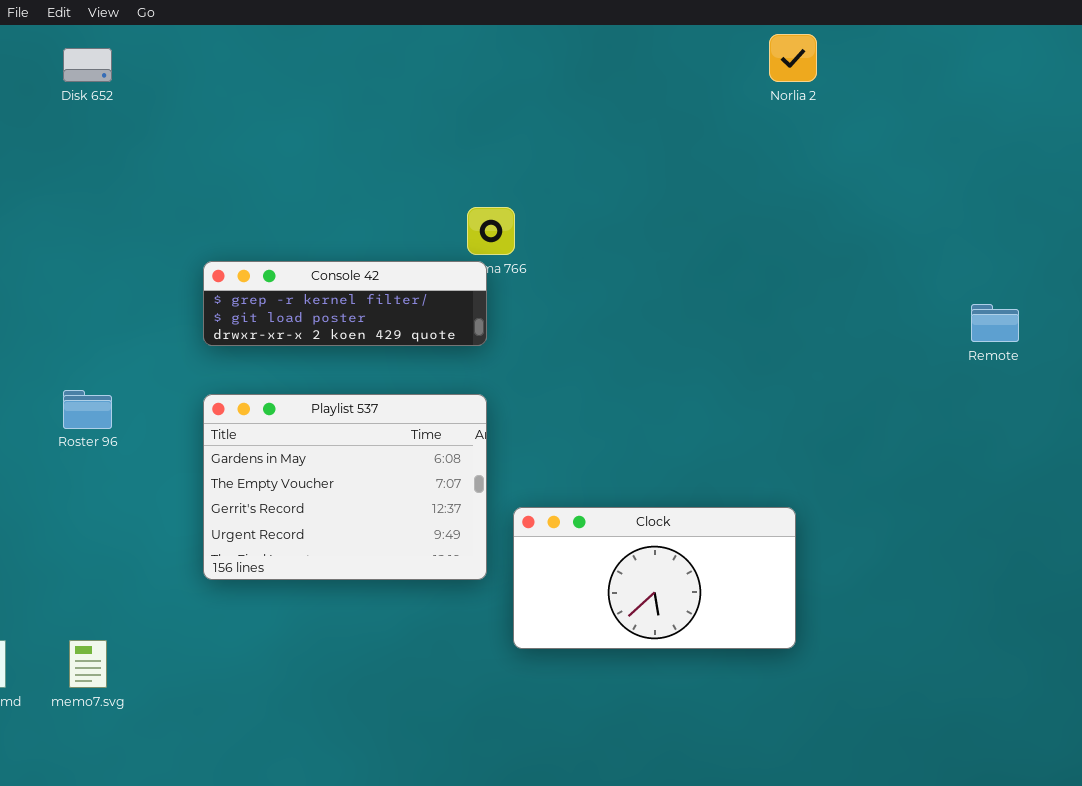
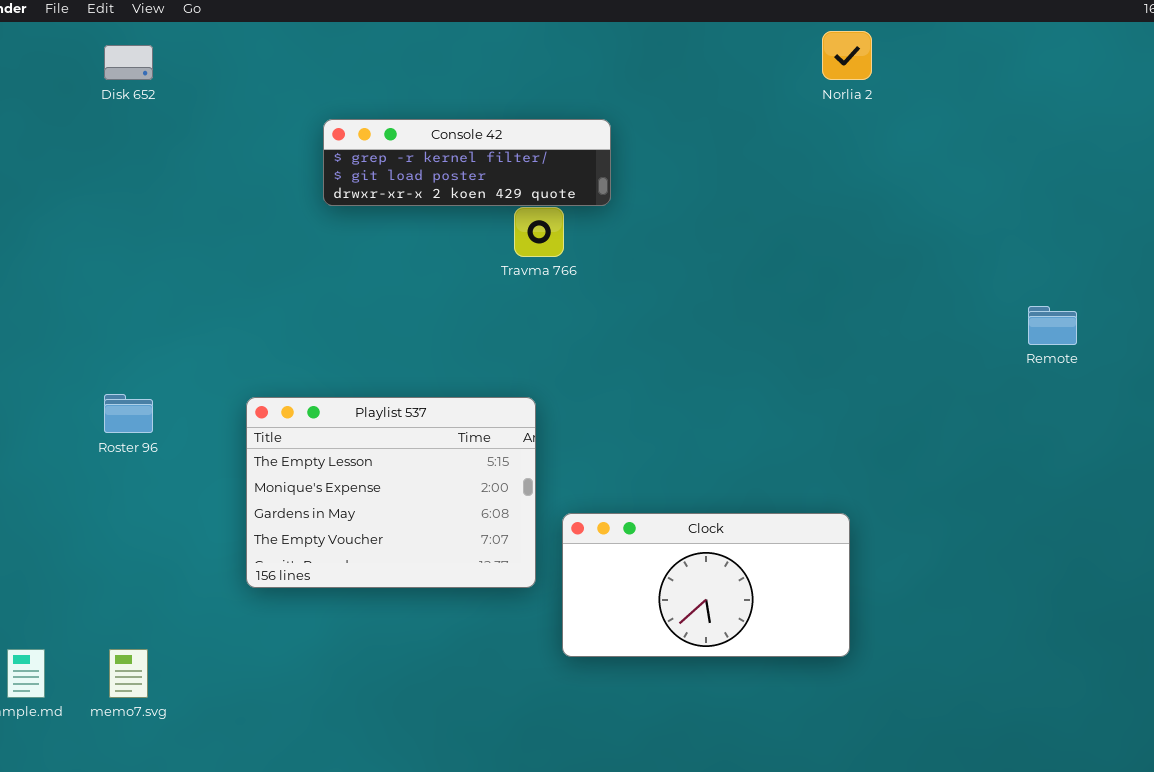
Console 42: [203,261,487,346] -> [323,119,611,206], moved
Playlist 537: [203,394,487,580] -> [246,397,536,588], scrolled up 2 rows

